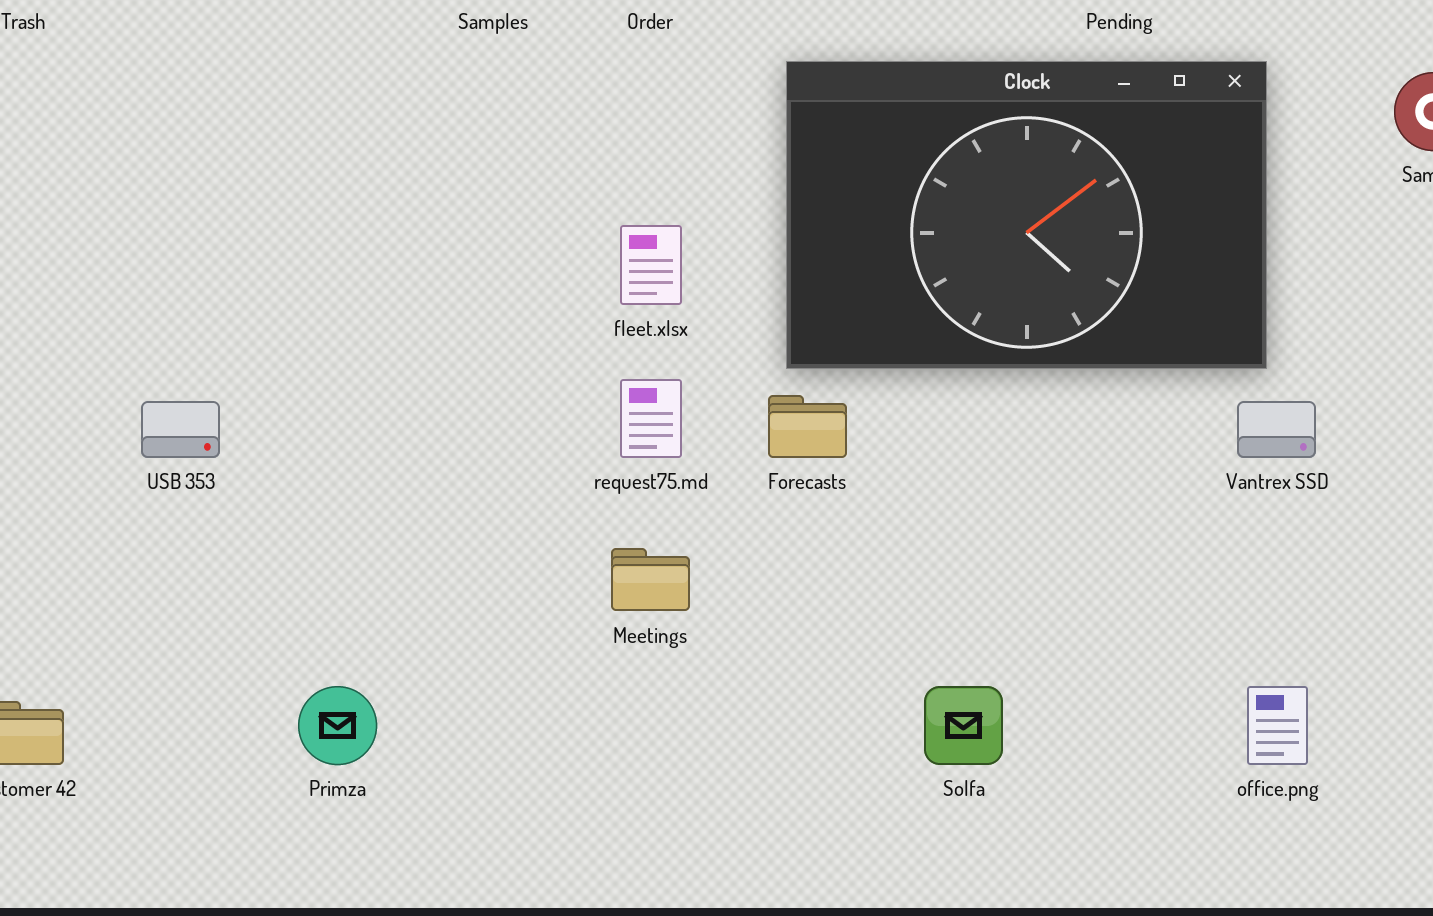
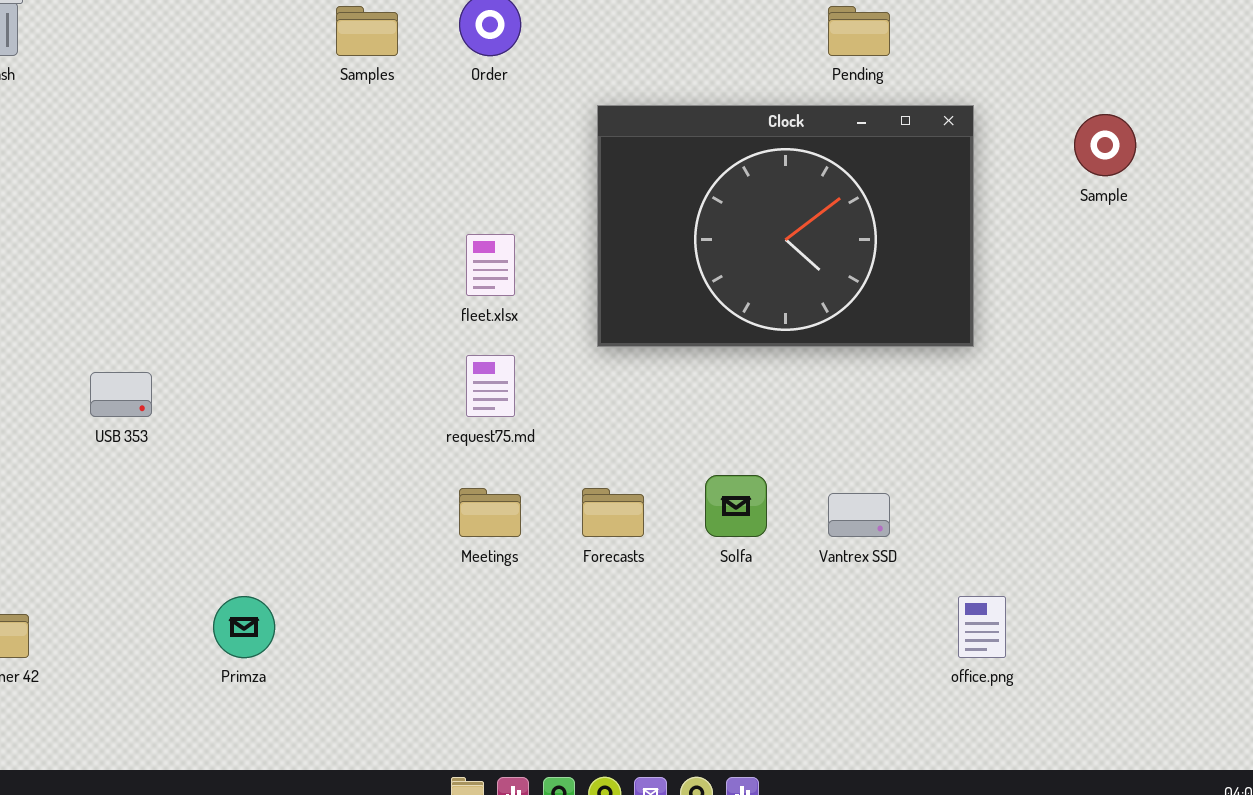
Forecasts: [768,395,847,458] -> [582,488,644,537], moved
Vantrex SSD: [1237,401,1316,458] -> [828,493,890,537], moved
Solfa: [924,686,1003,765] -> [705,475,767,537], moved

